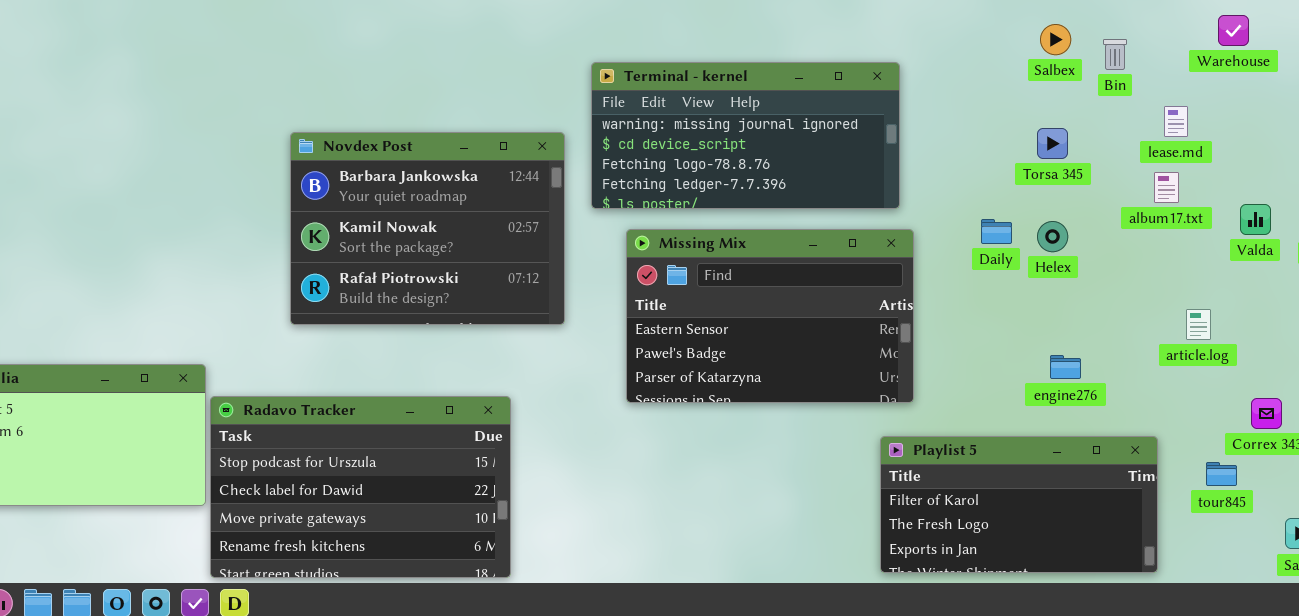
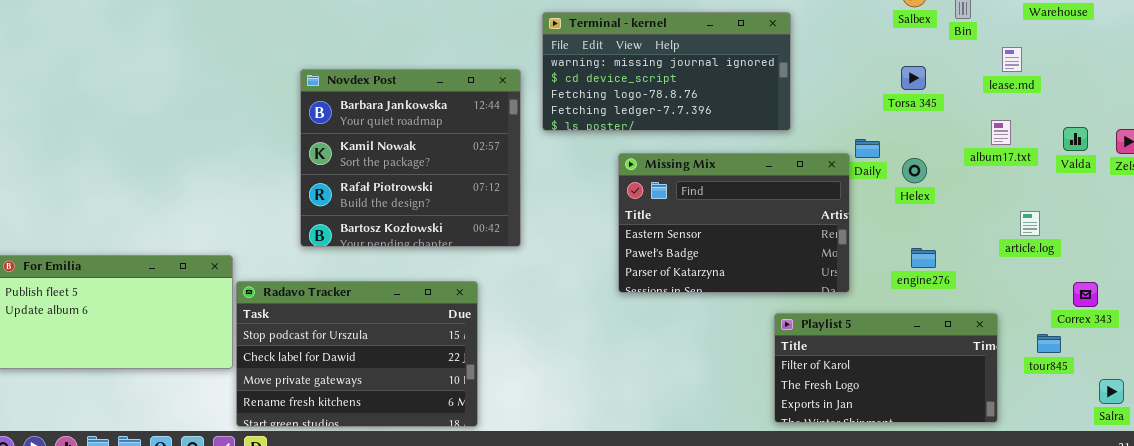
Novdex Post: [290,132,565,325] -> [300,69,521,247], resized
album17.txt: [1154,172,1179,203] -> [991,120,1011,145], moved
Helex: [1037,221,1068,252] -> [902,158,927,183], moved
Missing Mix: [626,229,914,403] -> [618,153,850,293], moved

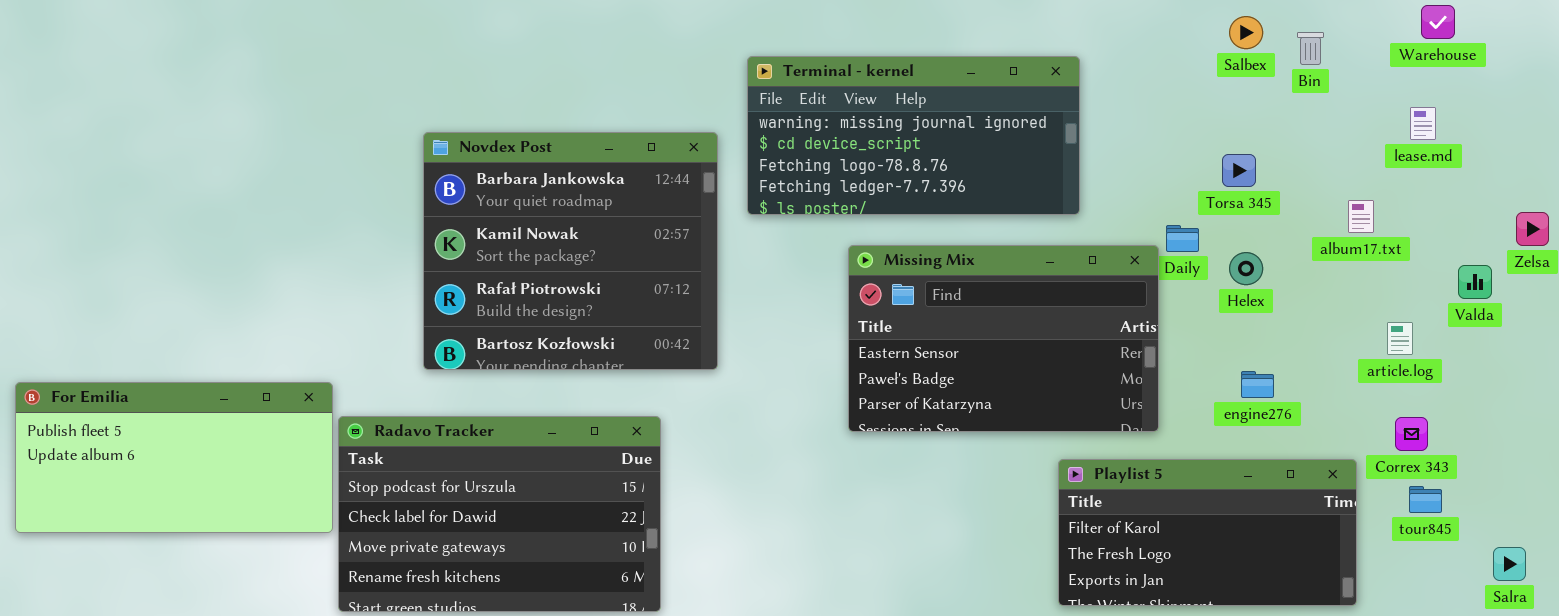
lease.md: [1002,47,1022,72] -> [1410,107,1436,140], moved
Torsa 345: [901,66,926,90] -> [1222,154,1256,187], moved
Valda: [1063,127,1088,151] -> [1458,265,1492,299], moved
Correx 343: [1073,282,1098,307] -> [1395,417,1428,451], moved

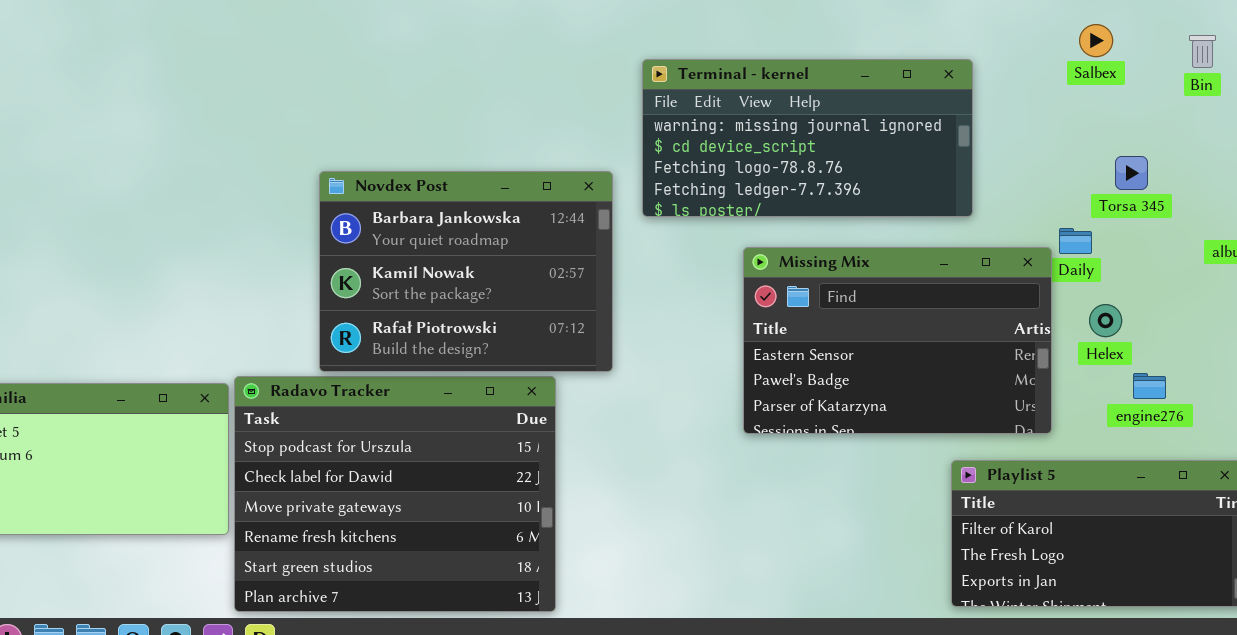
Salbex: [1229,16,1263,49] -> [1079,24,1113,57], moved
Novdex Post: [423,132,718,370] -> [319,171,613,372], resized
Helex: [1229,252,1263,285] -> [1089,304,1122,337], moved
Radavo Tracker: [338,416,661,612] -> [234,376,556,612], resized

